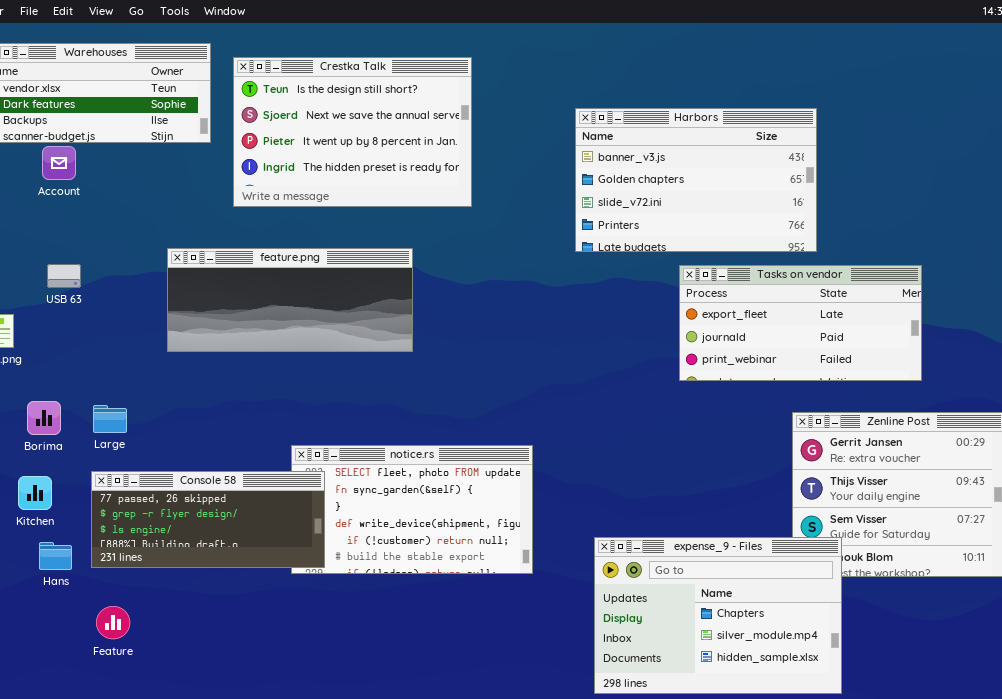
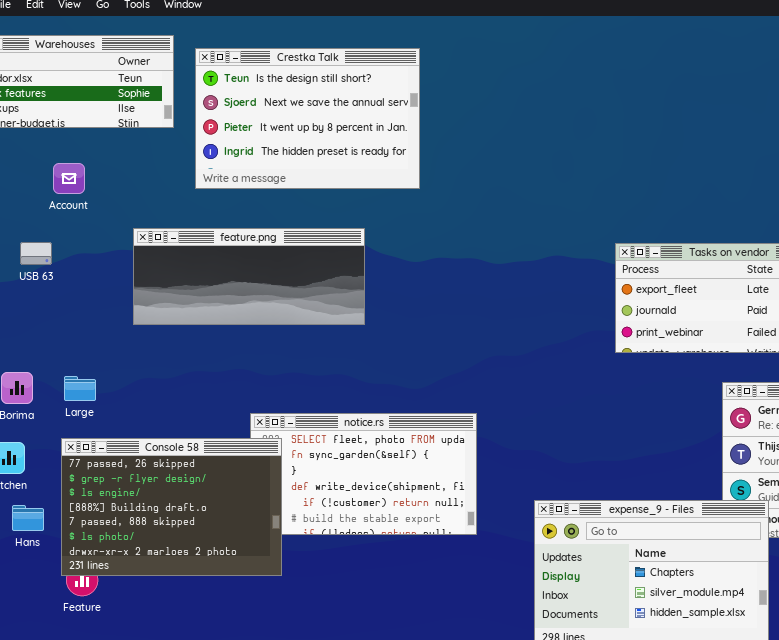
Harbors: [575,108,817,252] -> none, closed
Account: [42,146,76,180] -> [53,163,85,194], moved
Console 58: [91,471,325,568] -> [61,438,282,576], resized

